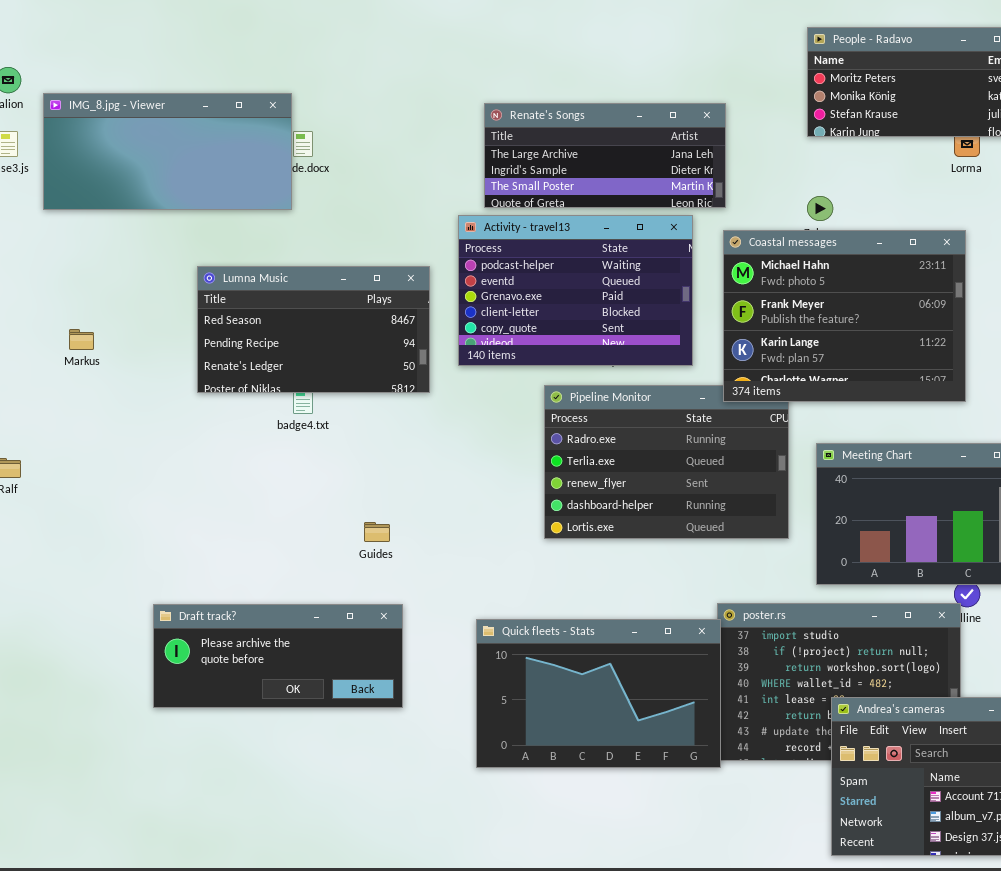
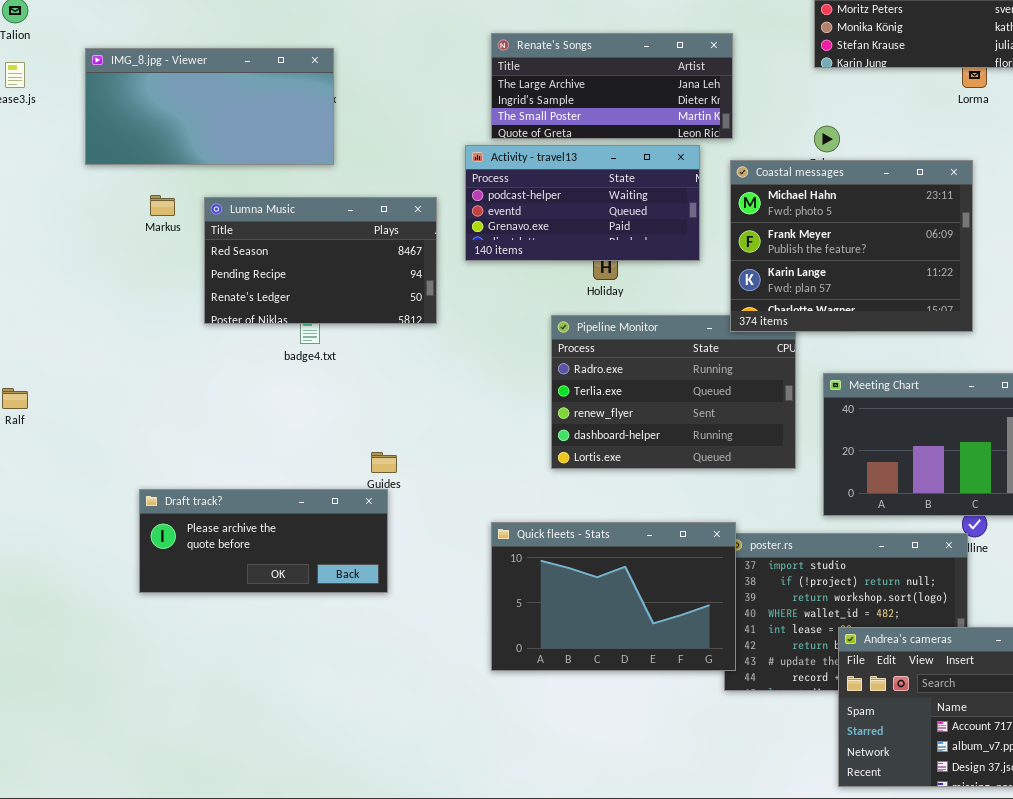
IMG_8.jpg - Viewer: [43,93,292,210] -> [85,48,334,165], moved
Activity - travel13: [458,215,693,366] -> [465,145,700,261], resized
Markus: [69,329,94,350] -> [150,195,175,216], moved
Draft track?: [153,604,403,708] -> [139,489,388,593], moved
Quick fleets - Stats: [476,619,721,768] -> [491,522,736,671], moved

